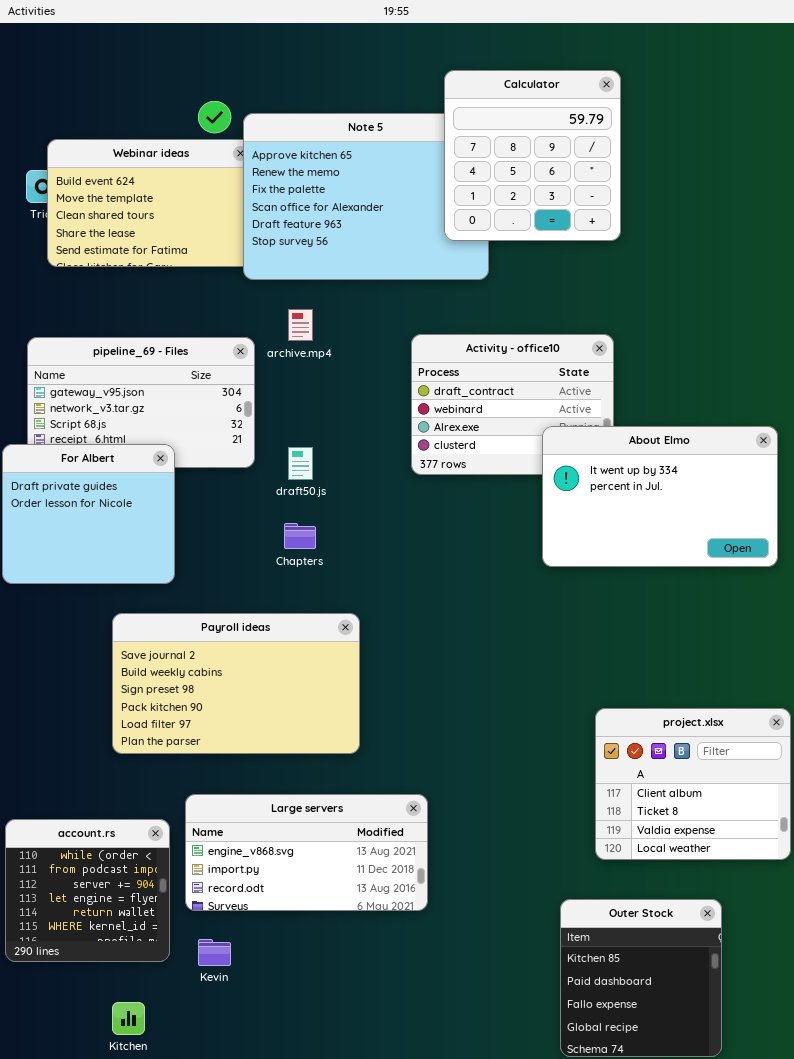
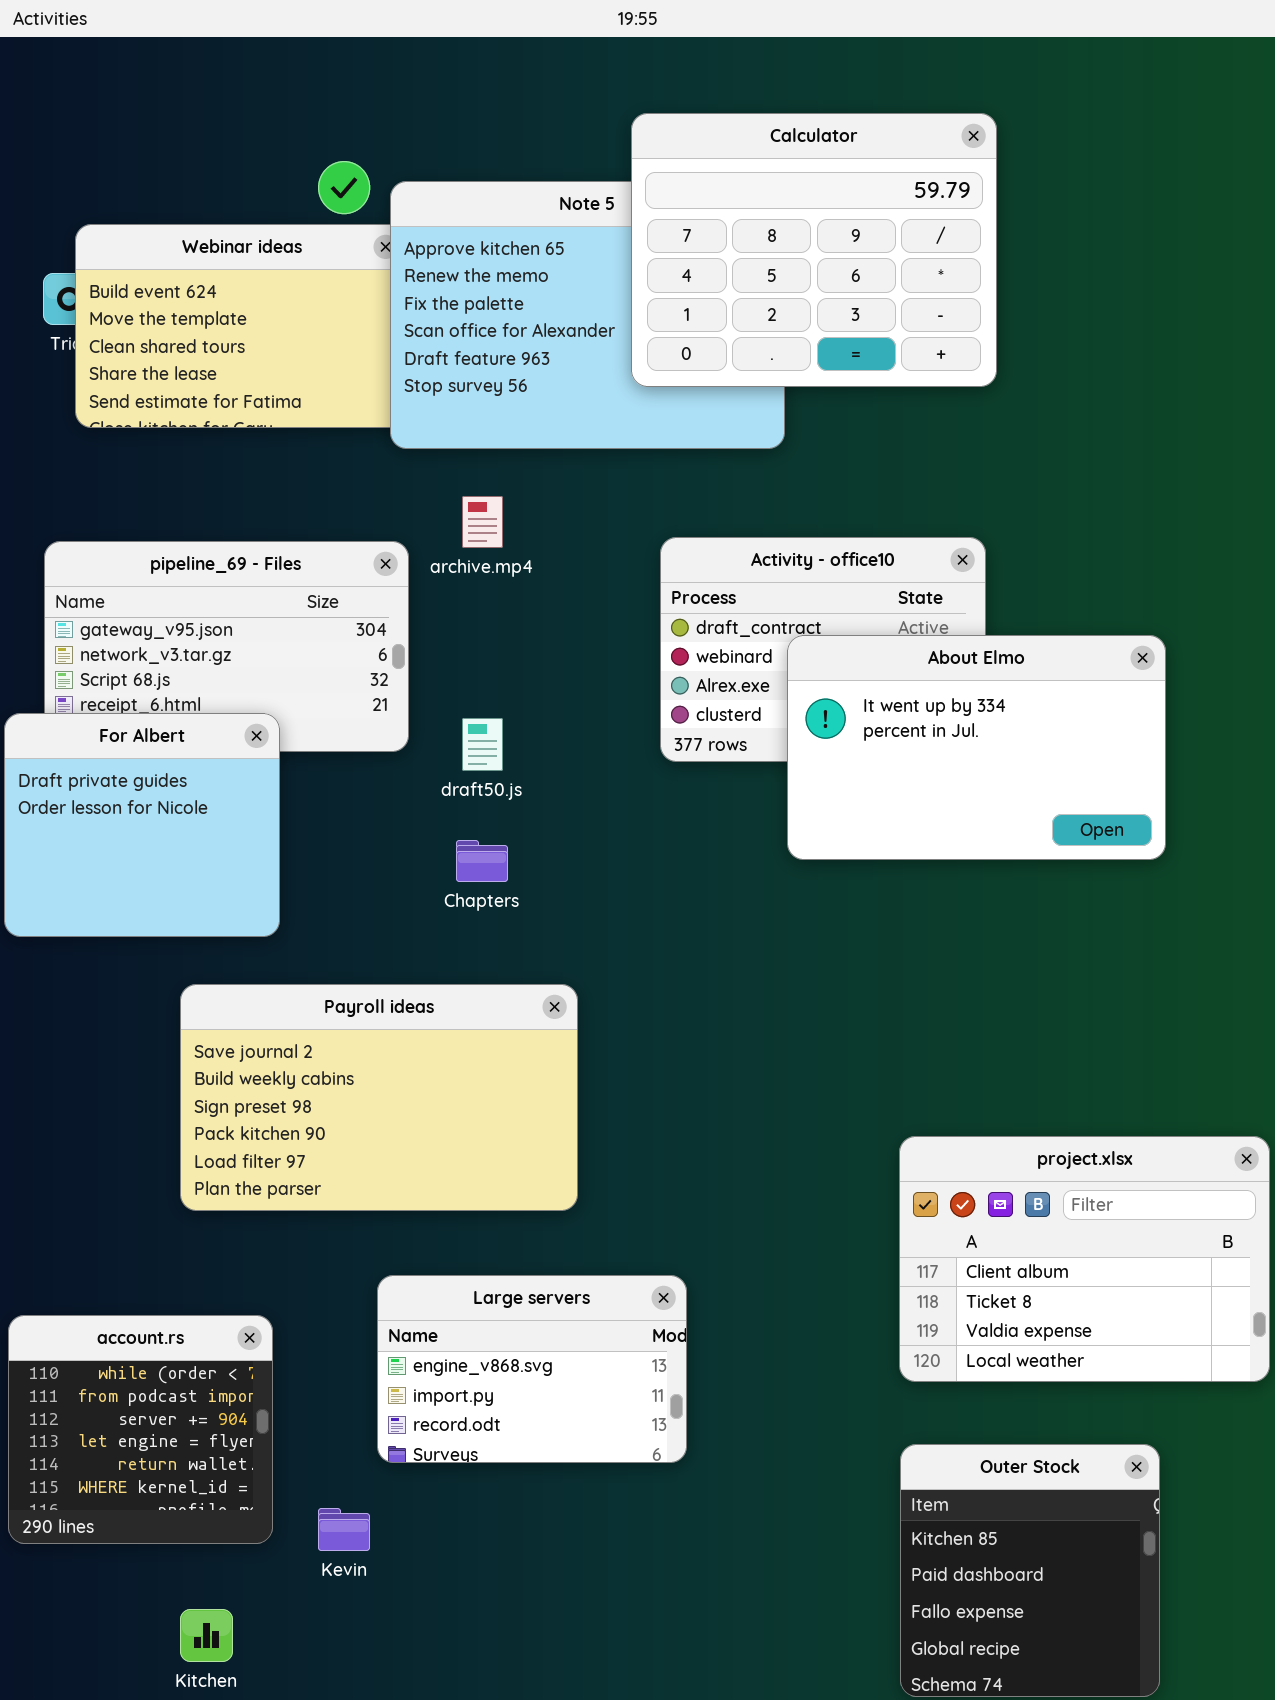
Calculator: [444,70,621,241] -> [631,113,997,387], resized
About Elmo: [542,426,778,567] -> [787,635,1166,860], moved
project.xlsx: [595,708,791,860] -> [899,1136,1270,1382], resized
Large servers: [185,794,428,911] -> [377,1275,687,1463], resized

